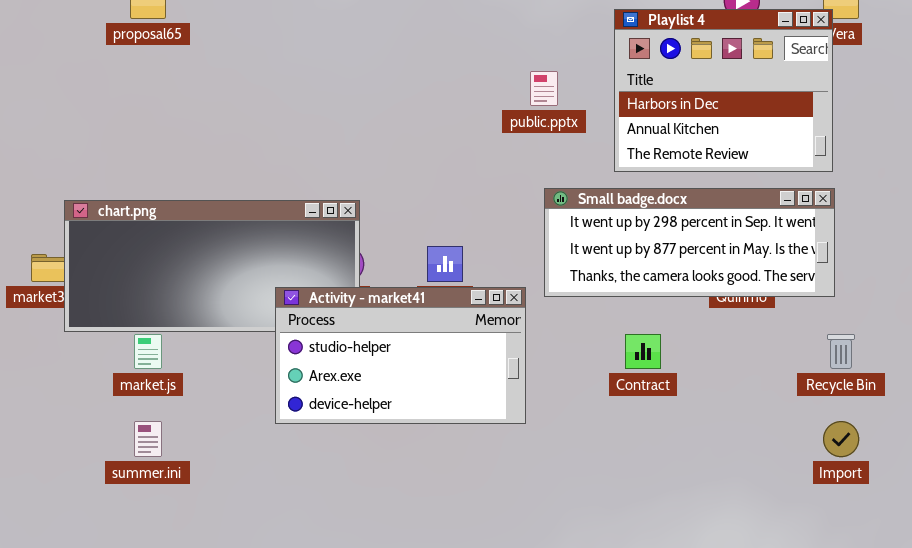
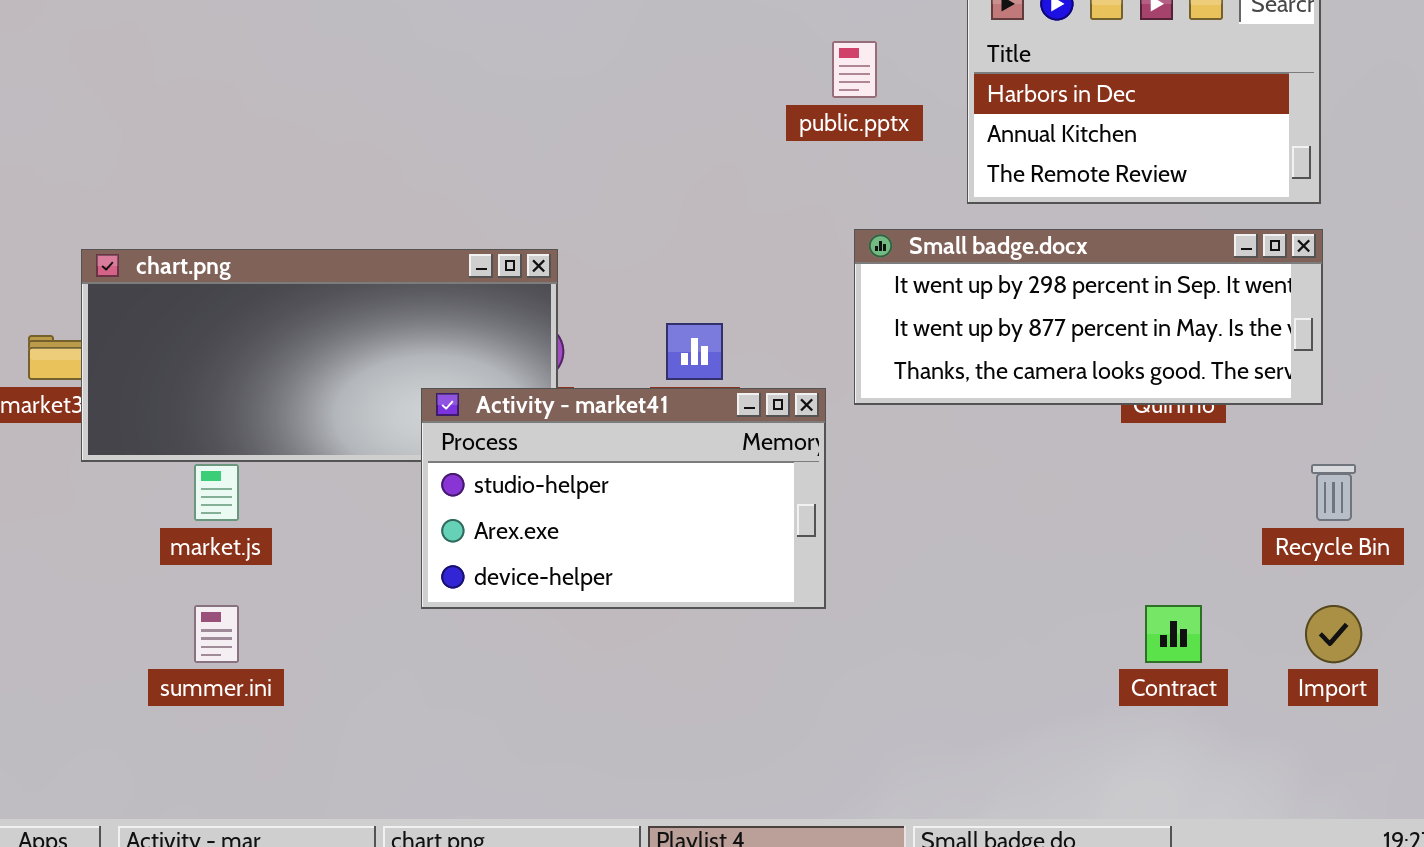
Contract: [625,334,661,369] -> [1145,605,1202,663], moved

